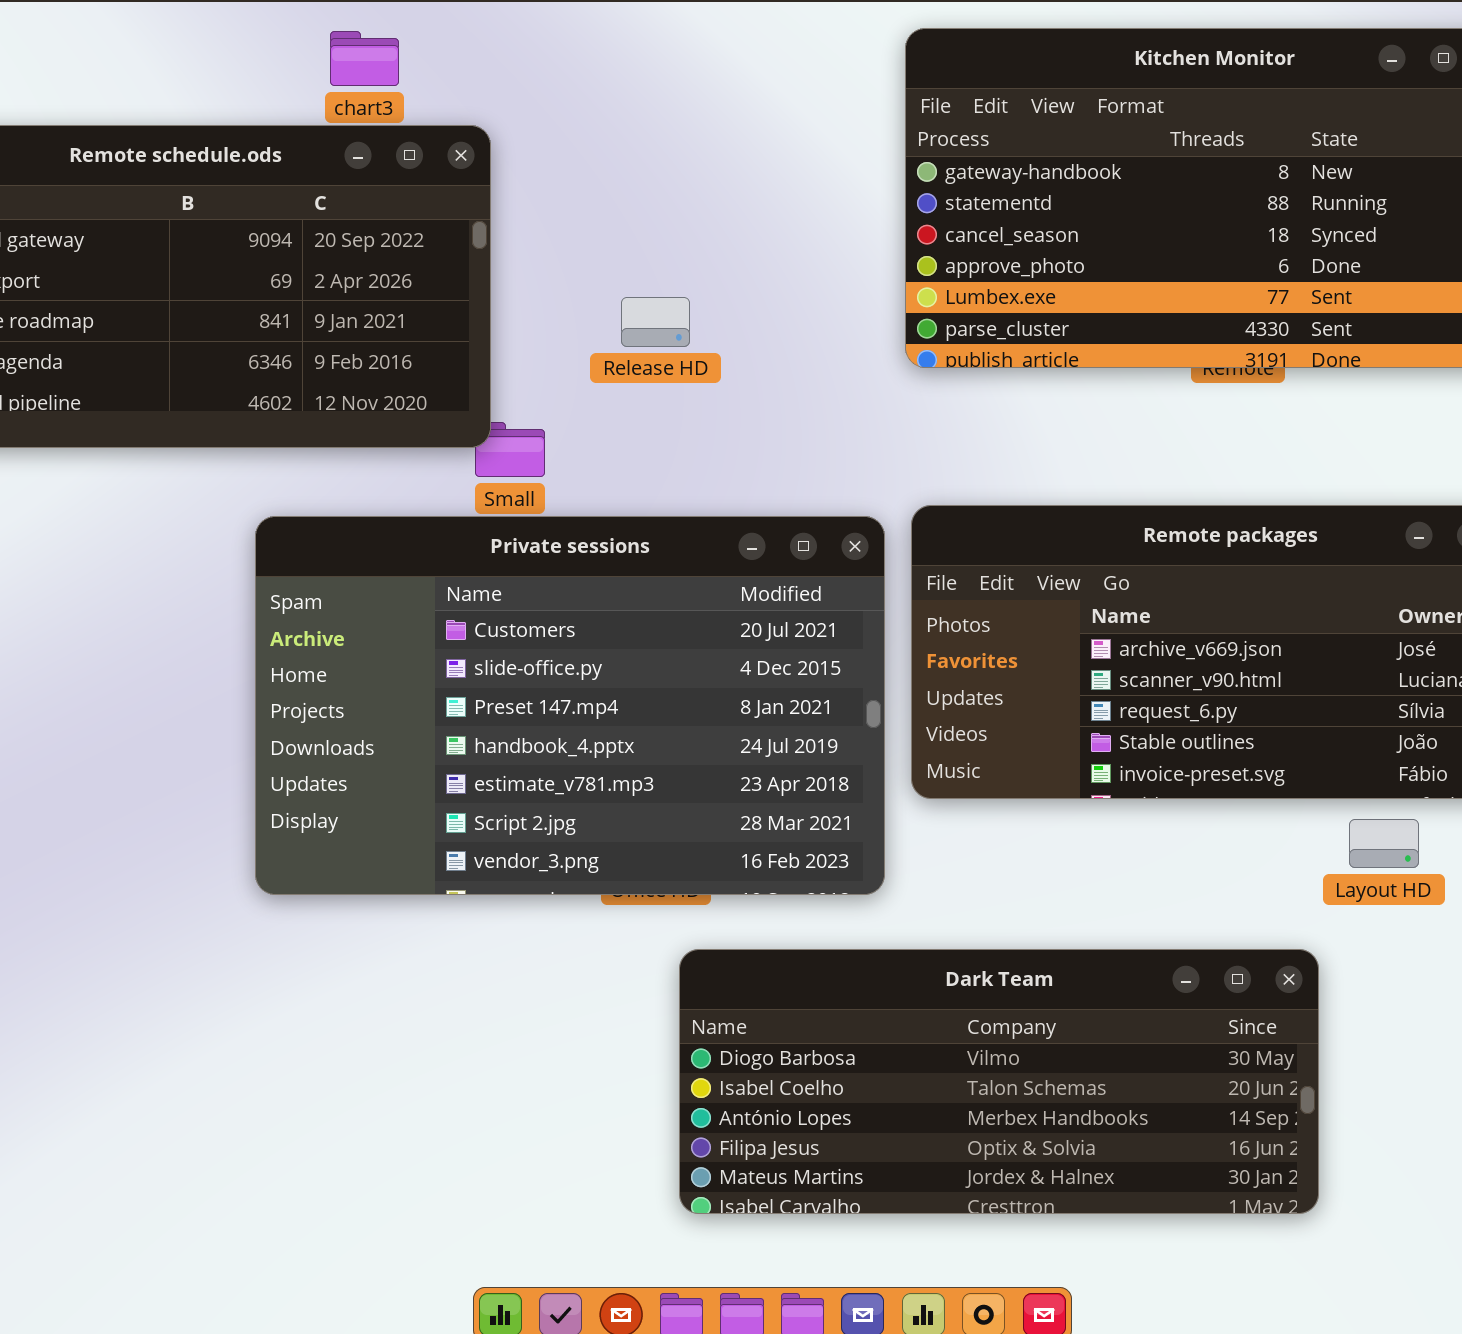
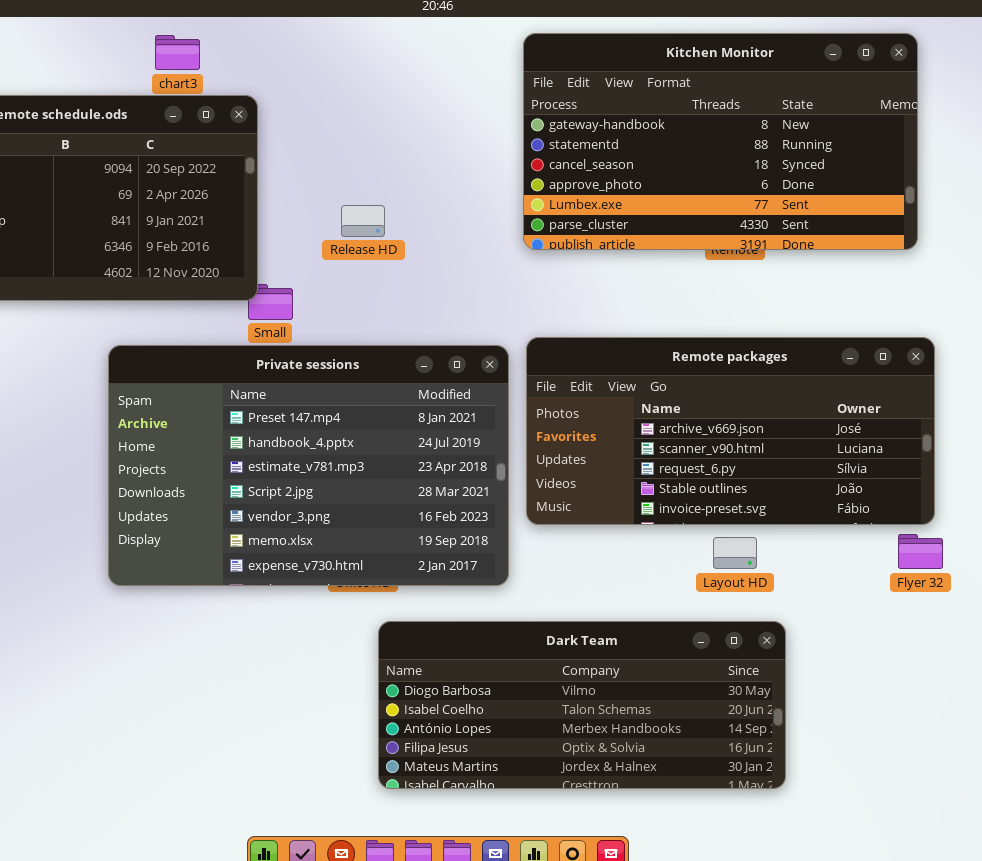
Private sessions: [255,516,885,895] -> [108,345,509,586], scrolled down 2 rows
Layout HD: [1349,819,1419,868] -> [713,537,757,569], moved

